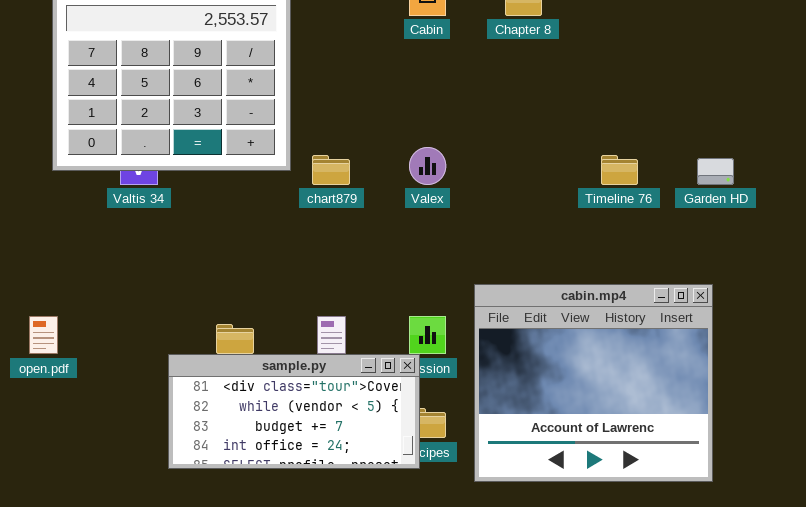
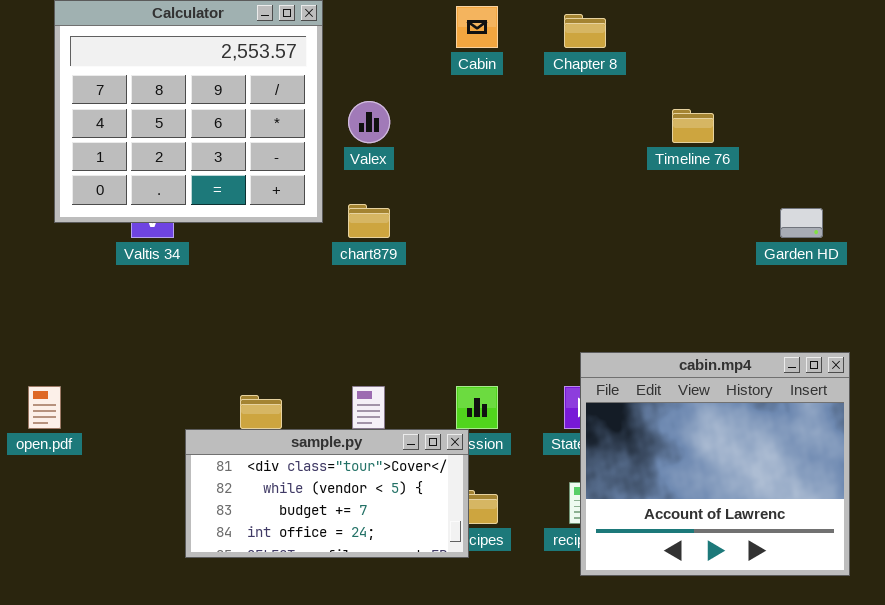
Valex: [409,147,446,185] -> [348,101,390,143], moved
Timeline 76: [601,155,638,185] -> [672,109,714,143], moved
cabin.mp4: [474,284,713,482] -> [580,352,850,576], moved

